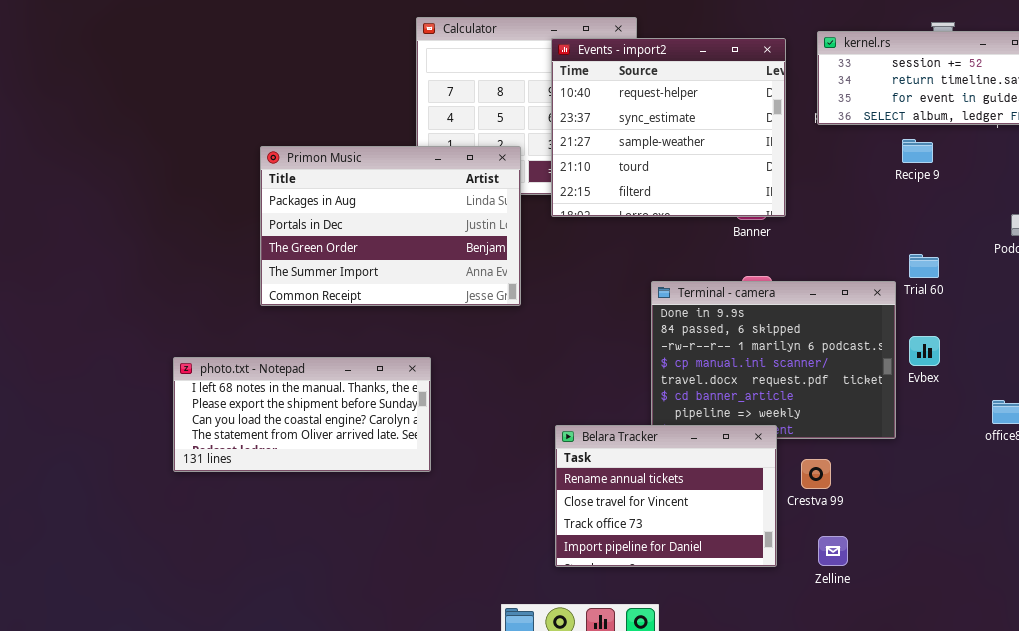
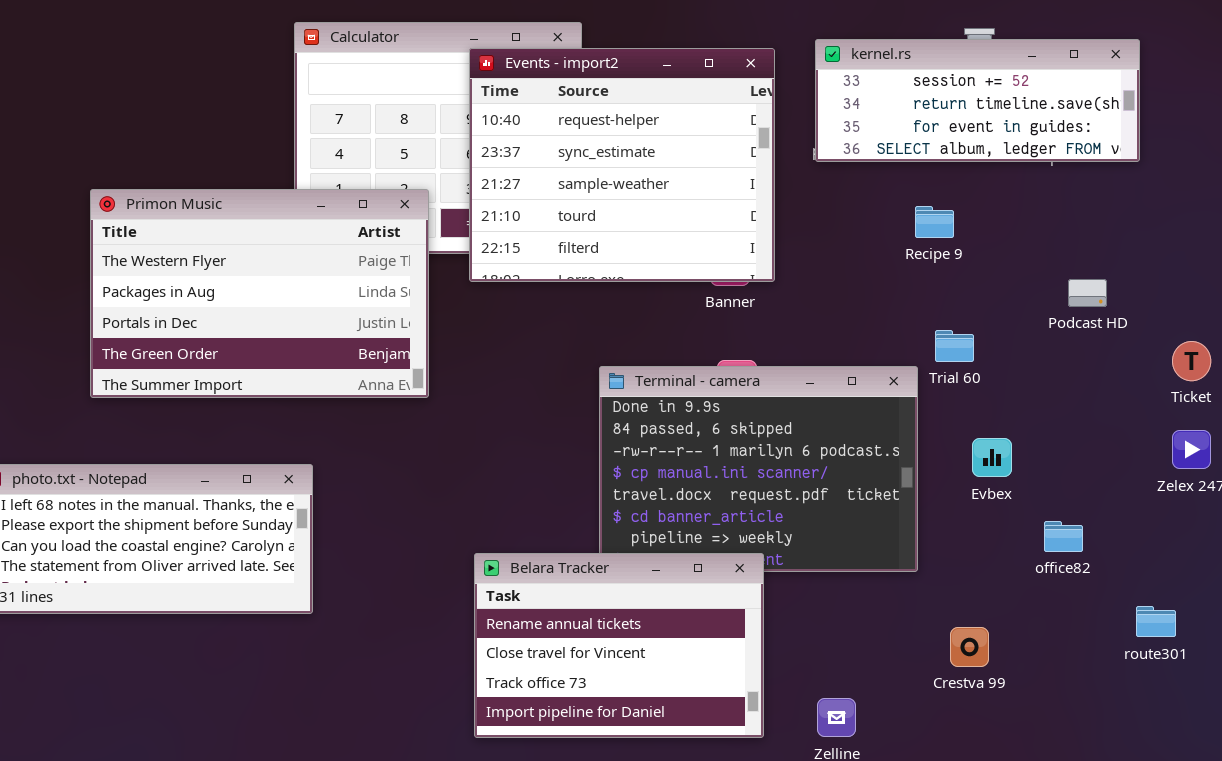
Recipe 9: [902,139,933,163] -> [915,206,954,238], moved
Primon Music: [260,146,521,306] -> [90,189,429,398], scrolled up 1 row
Evbex: [909,336,940,366] -> [972,438,1012,477], moved
Crestva 99: [801,459,831,489] -> [950,627,989,667], moved

